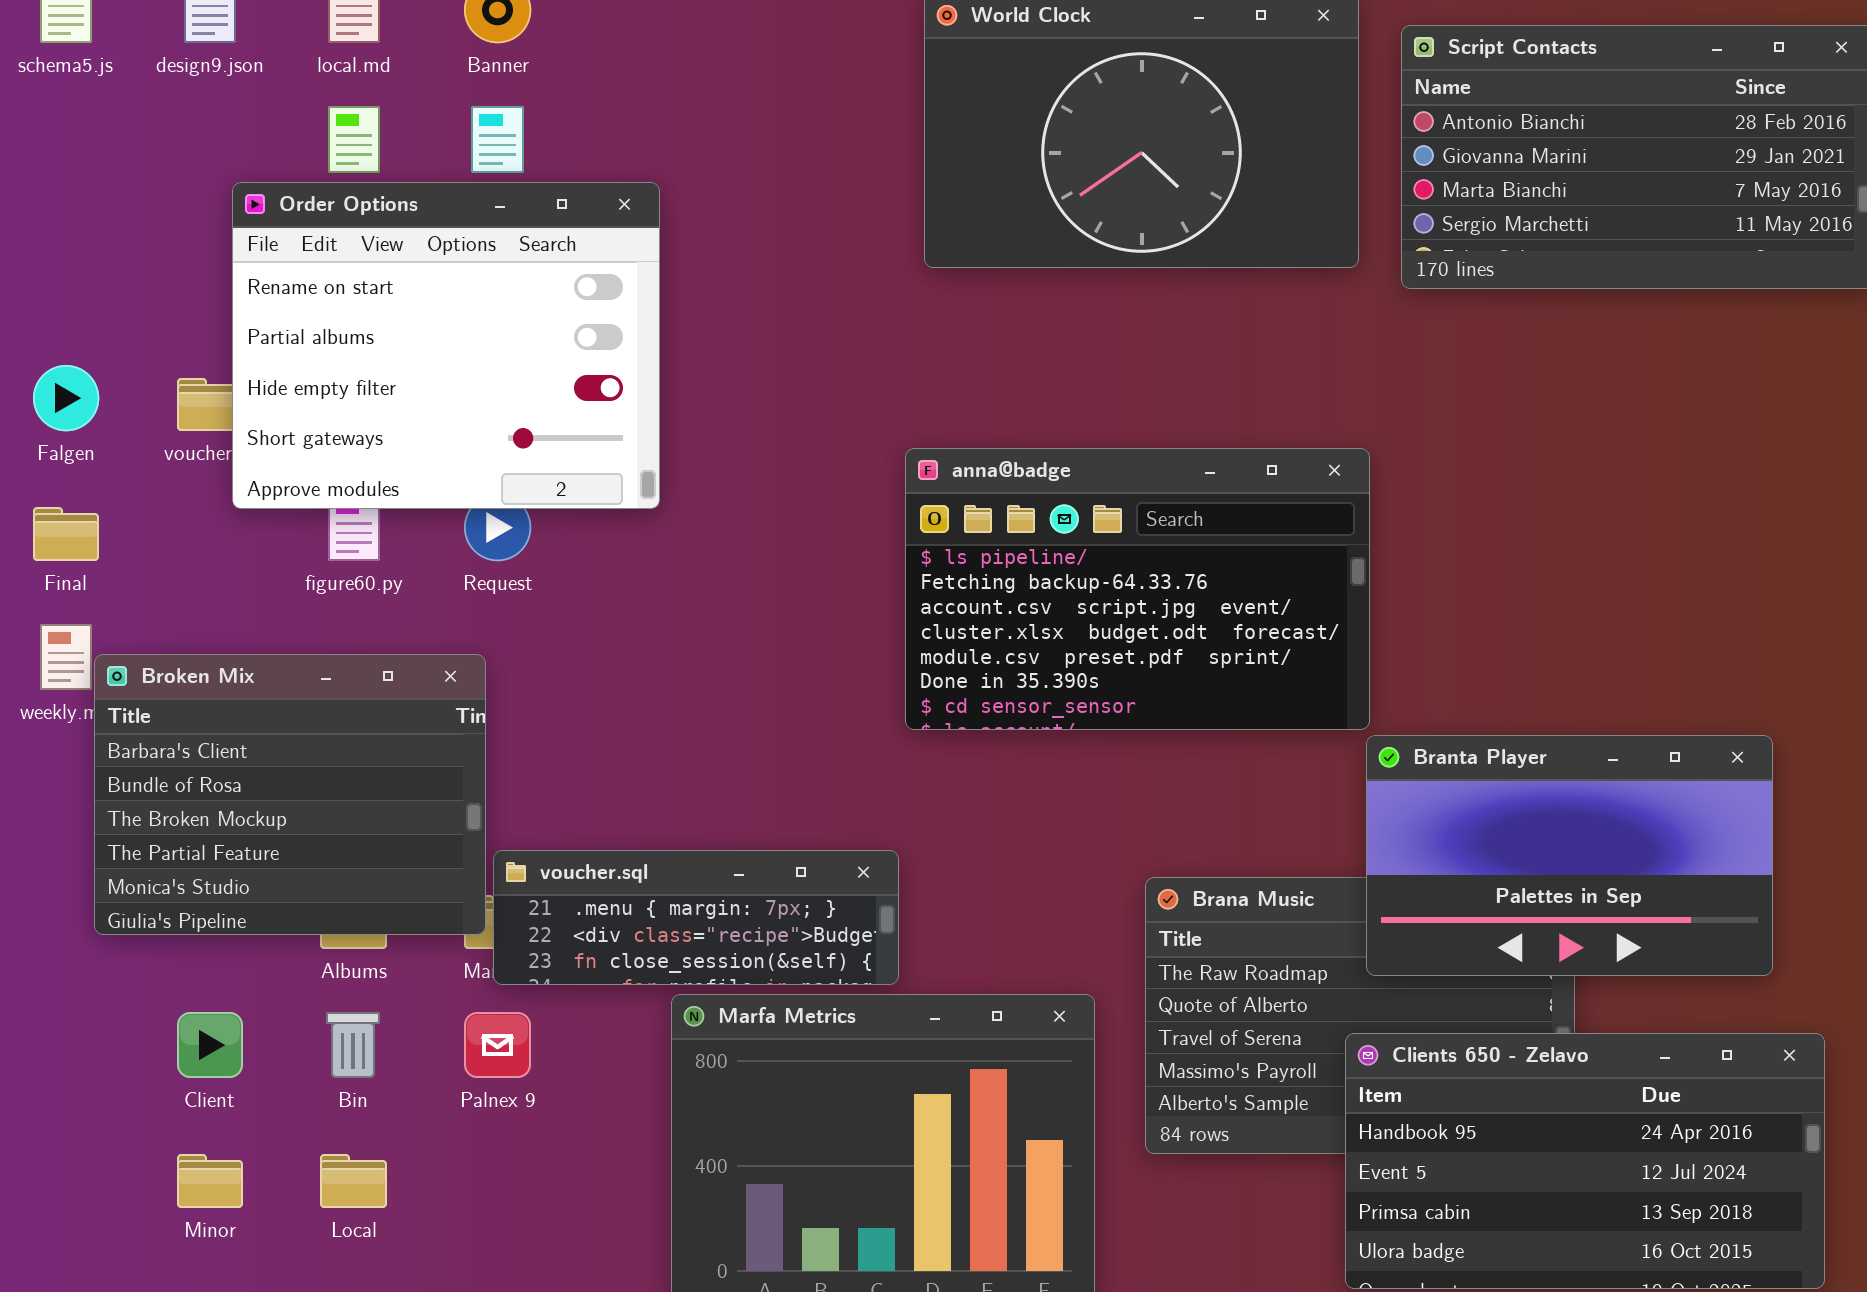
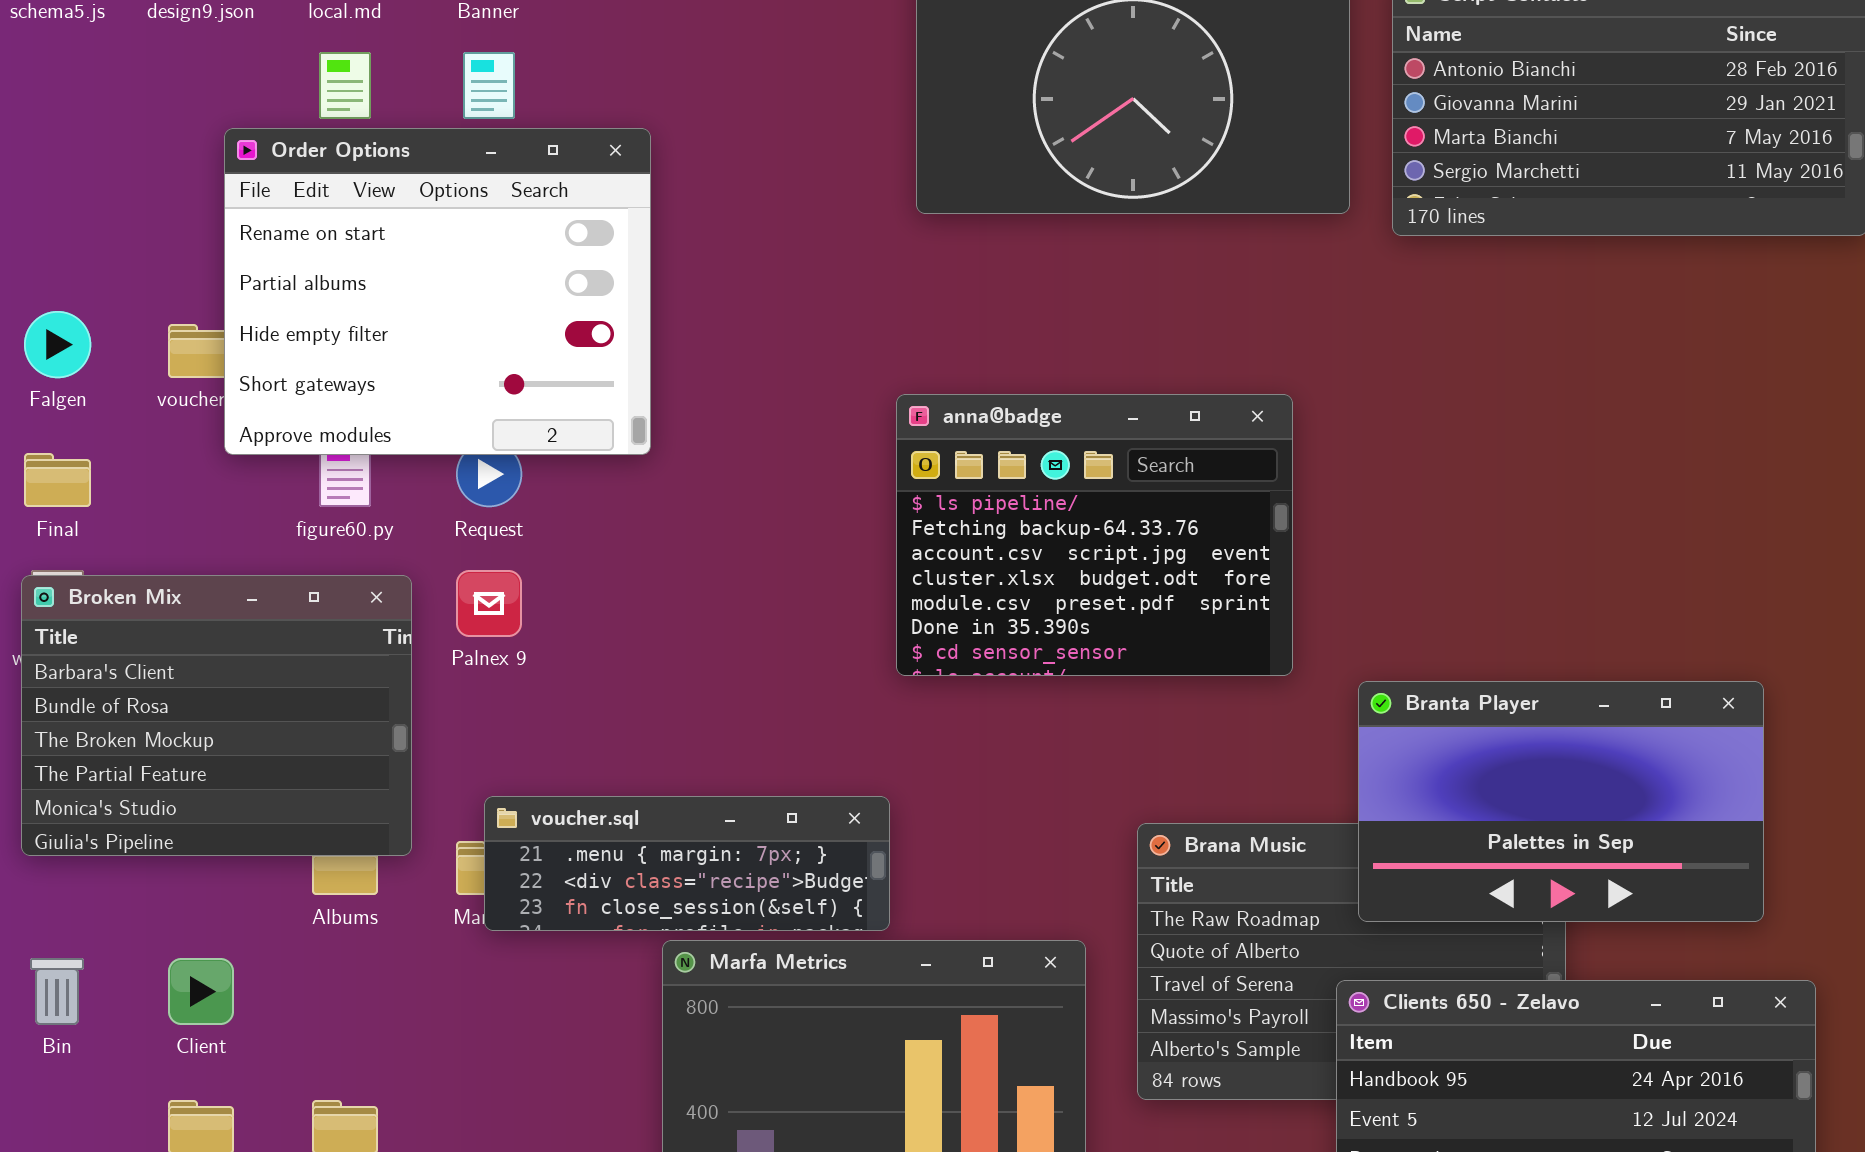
anna@badge: [905,448,1370,730] -> [896,394,1293,676], resized
Broken Mix: [94,654,486,935] -> [21,575,412,856], moved
Bin: [326,1012,380,1078] -> [30,958,84,1025], moved
Palnex 9: [464,1012,531,1078] -> [456,570,522,637], moved

